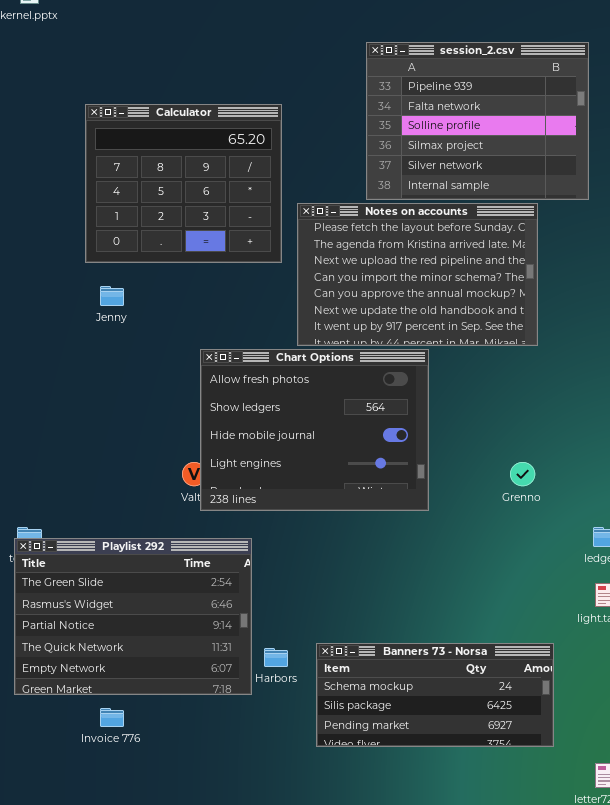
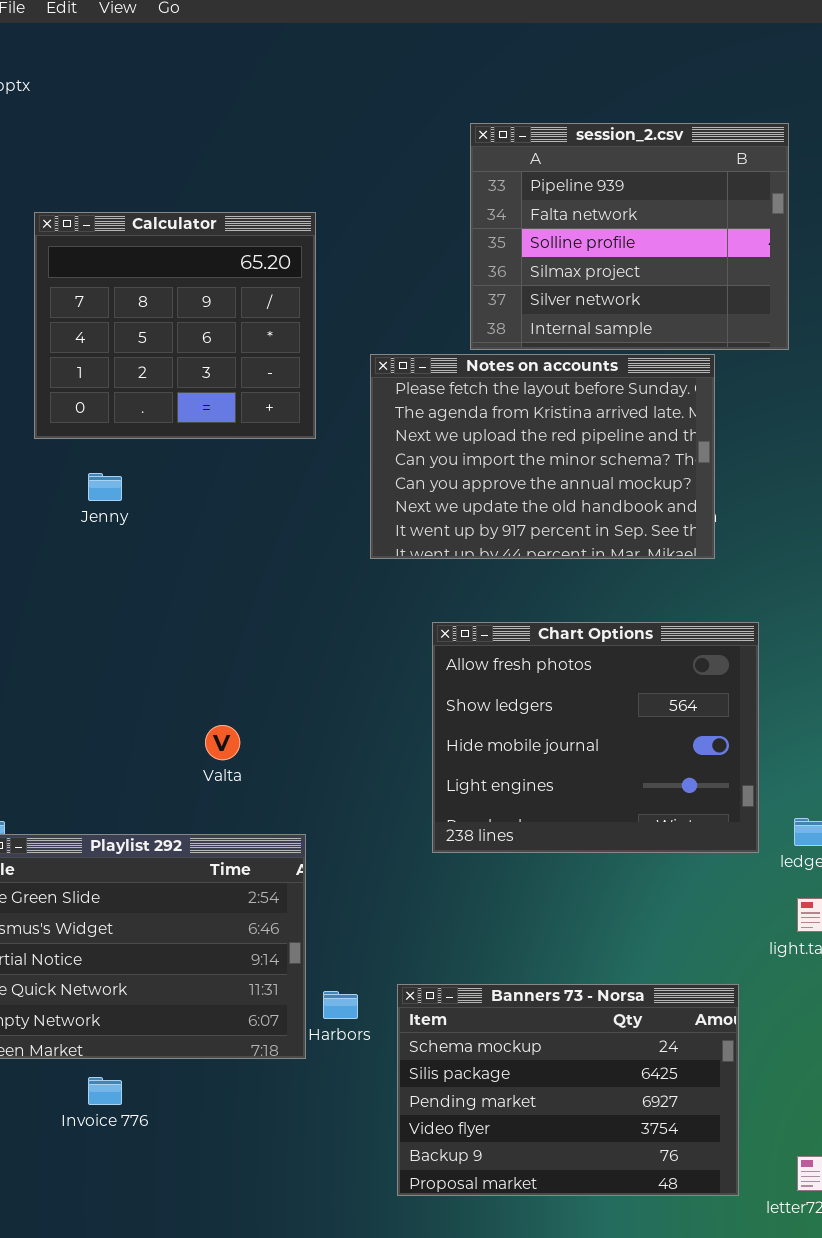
Calculator: [85,104,282,263] -> [34,212,316,439], moved
Chart Options: [200,349,429,511] -> [432,622,759,853], moved
Banners 73 - Norsa: [316,643,554,747] -> [397,984,739,1196], resized

